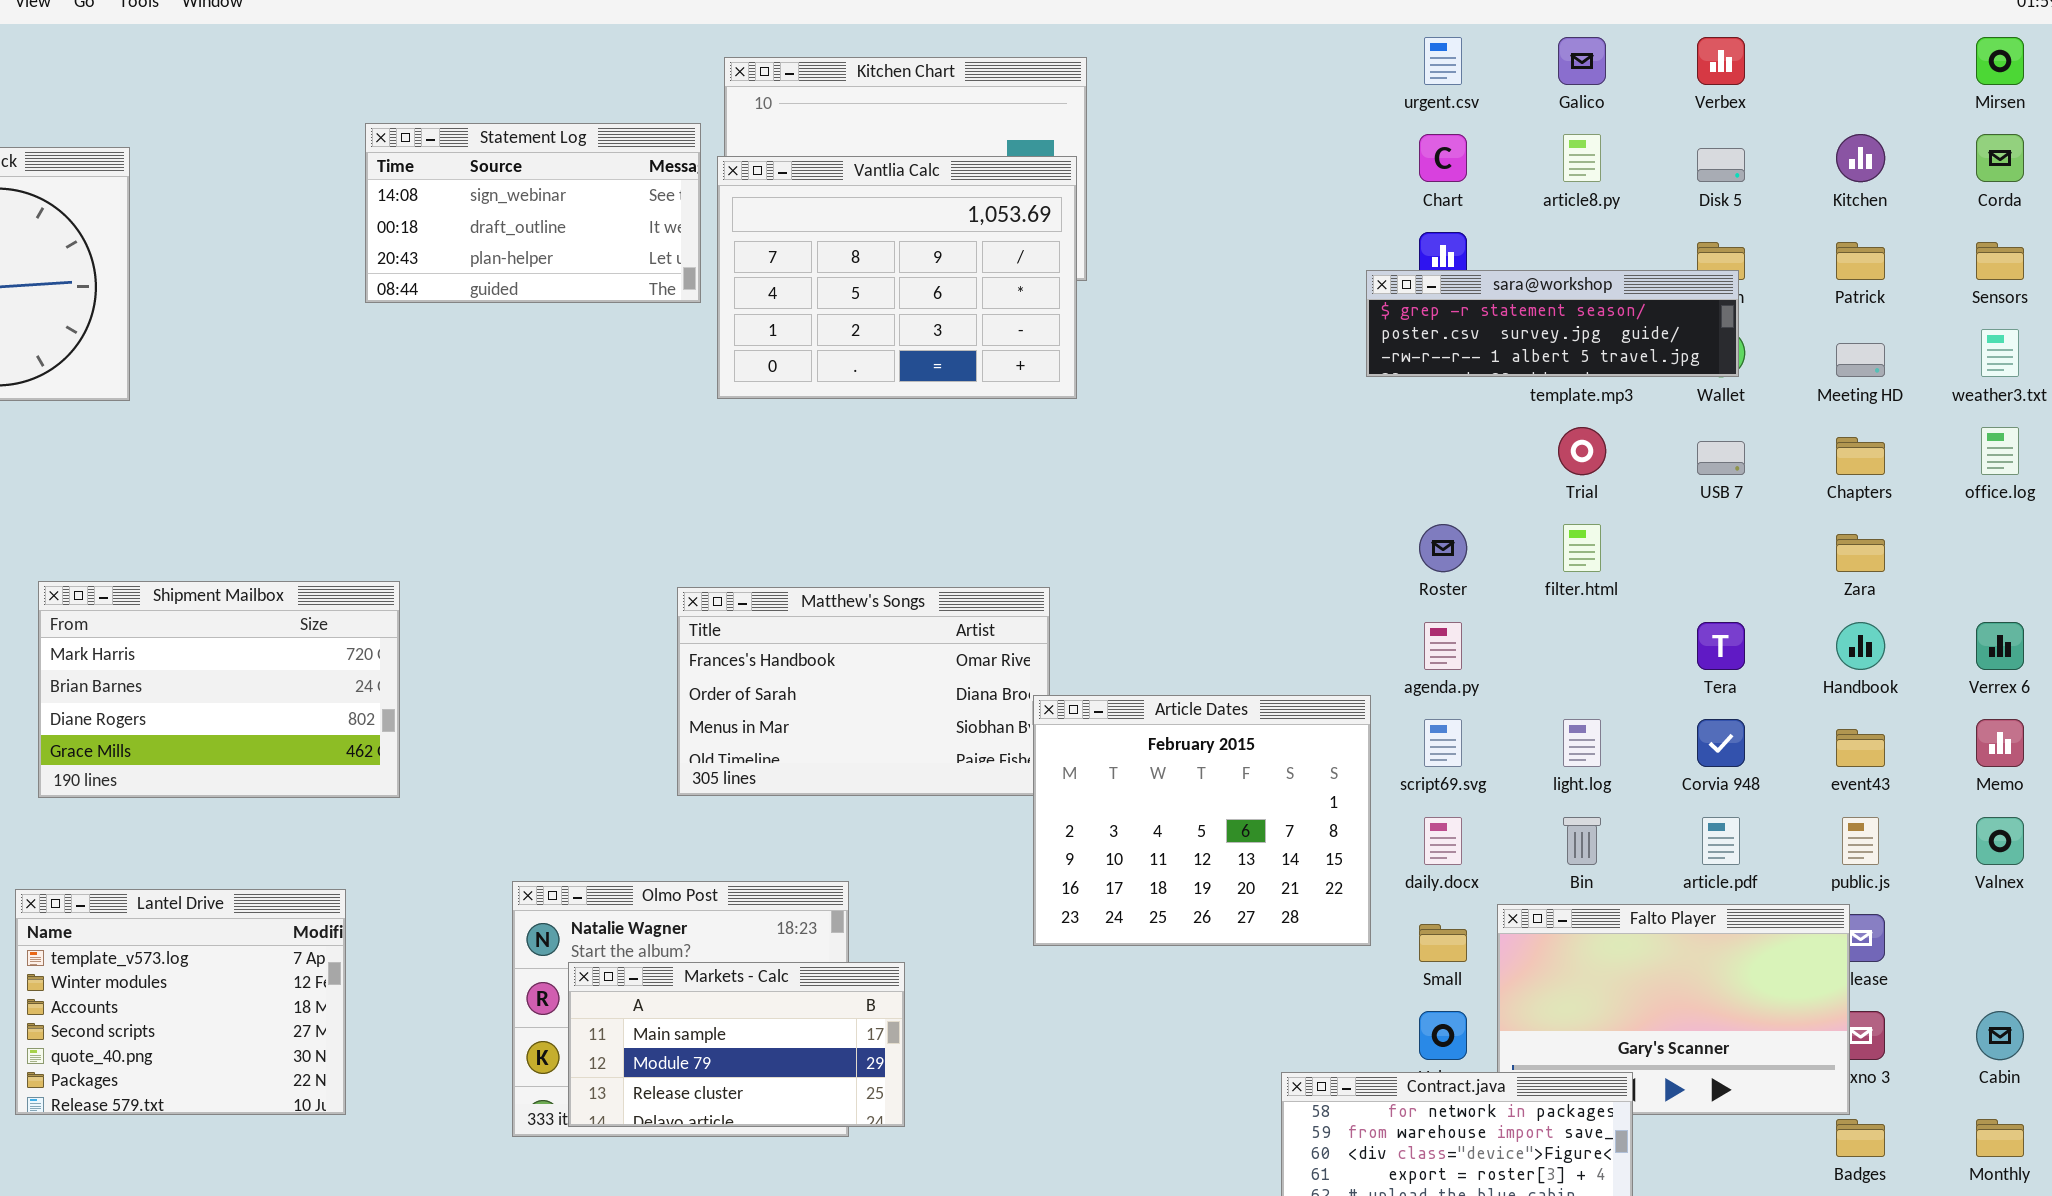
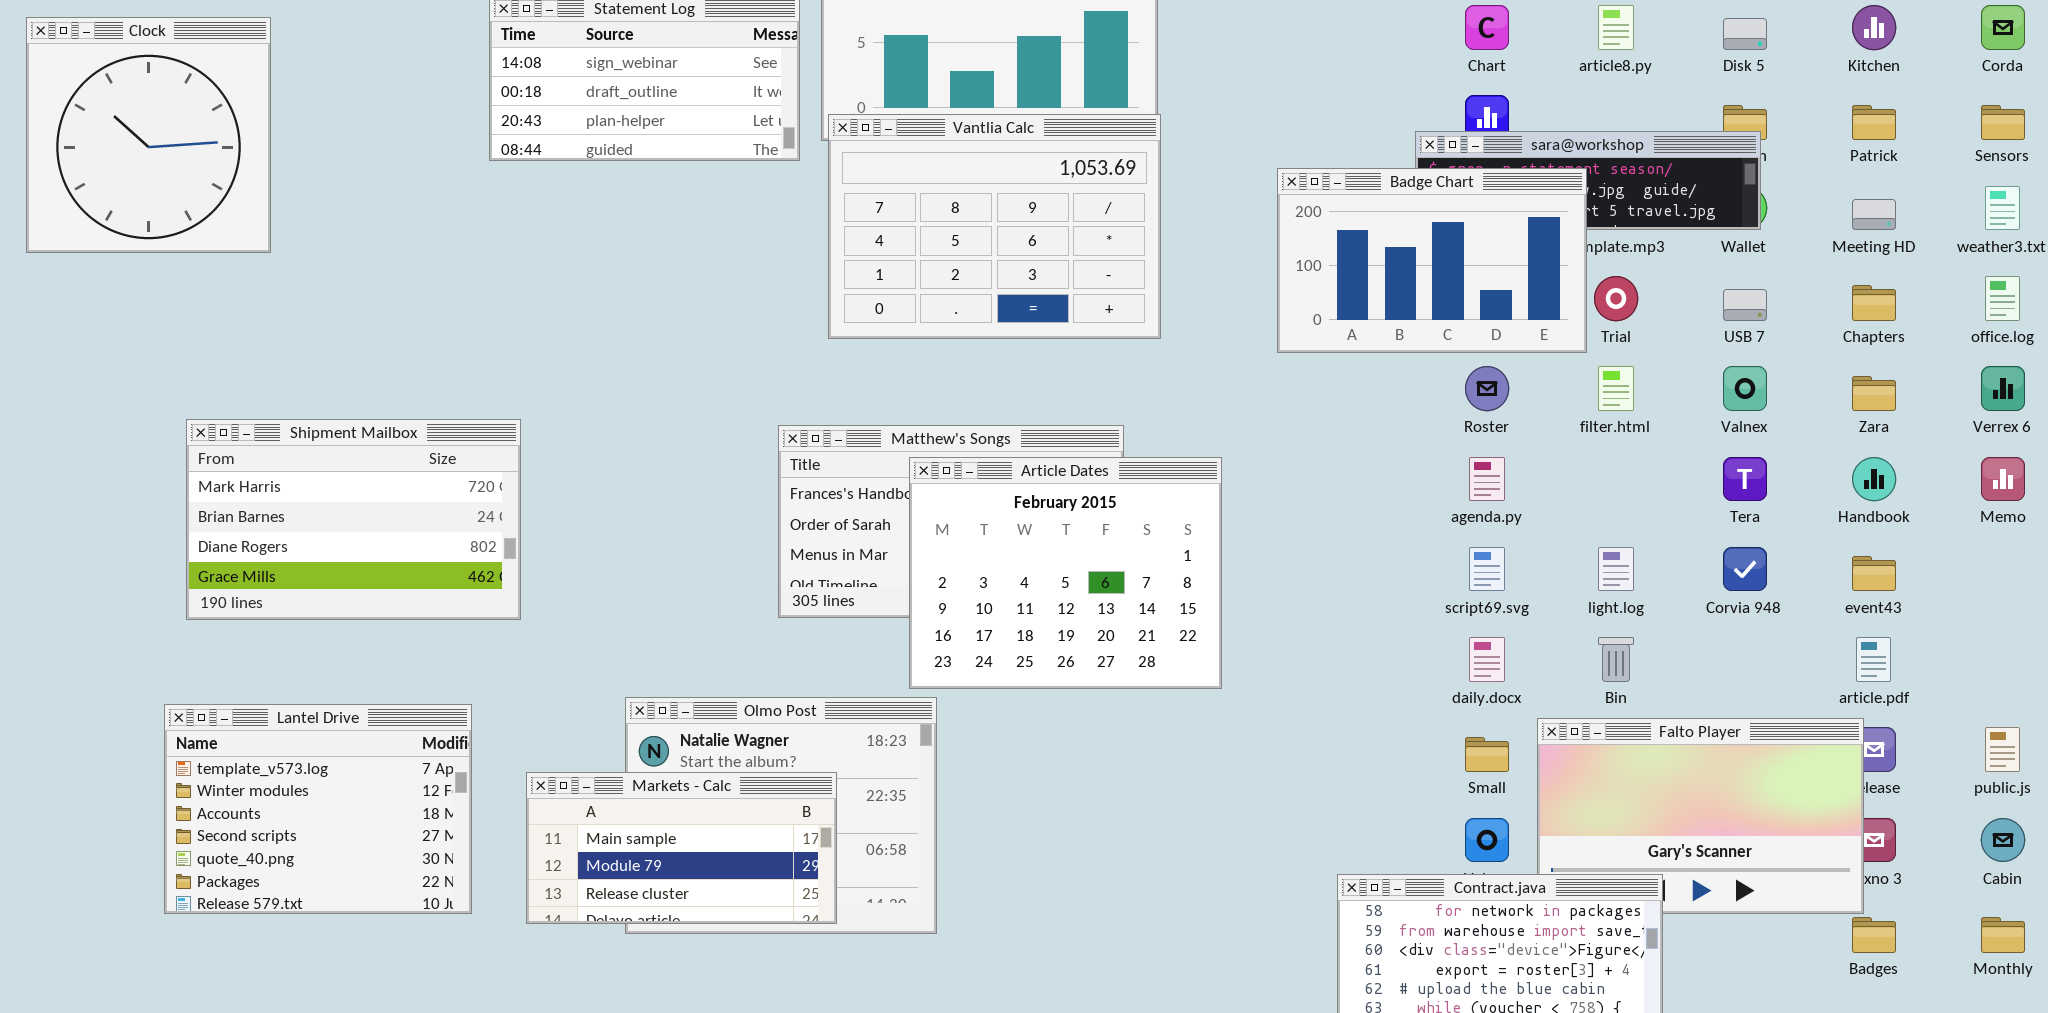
Vantlia Calc: [717,156,1077,399] -> [828,114,1161,339], moved
Badge Chart: none -> [1277,168,1587,353], opened
Verrex 6: [1976,622,2024,670] -> [1981,366,2025,411], moved
Article Dates: [1033,695,1371,946] -> [909,457,1222,689], moved
Memo: [1976,719,2024,767] -> [1981,457,2025,501], moved
article.pdf: [1702,817,1740,865] -> [1856,637,1891,682], moved
public.js: [1842,817,1879,865] -> [1985,727,2020,772], moved
Valnex: [1976,817,2024,865] -> [1723,366,1767,411], moved
Markets - Calc: [568,962,905,1127] -> [526,772,837,924], moved

